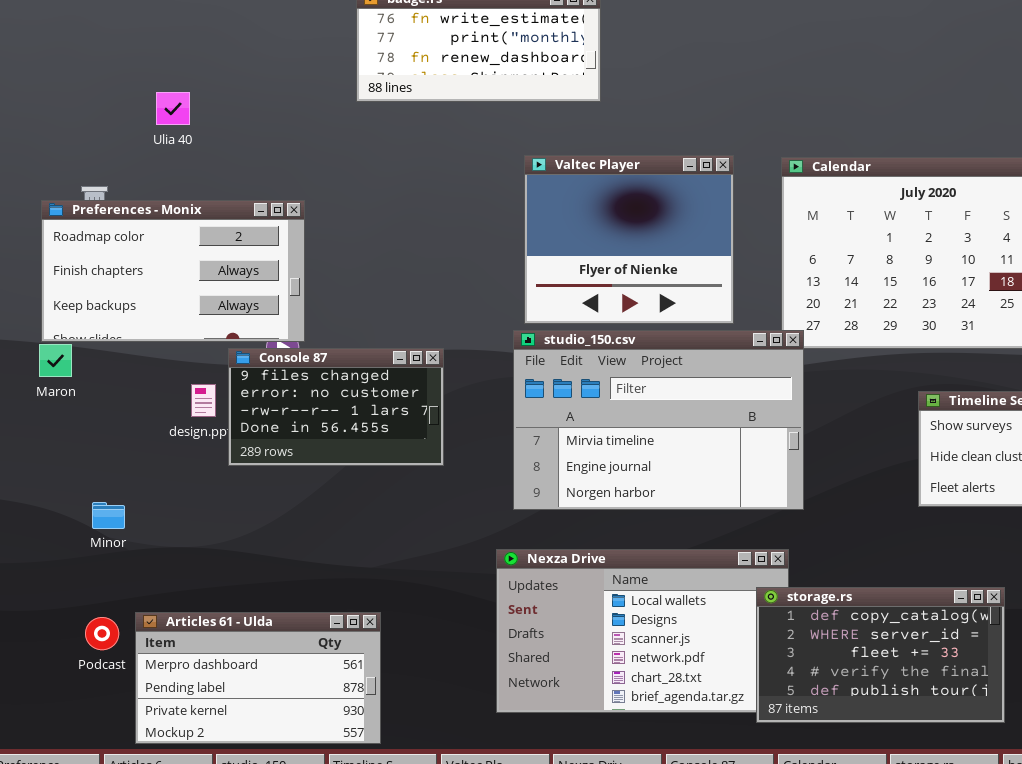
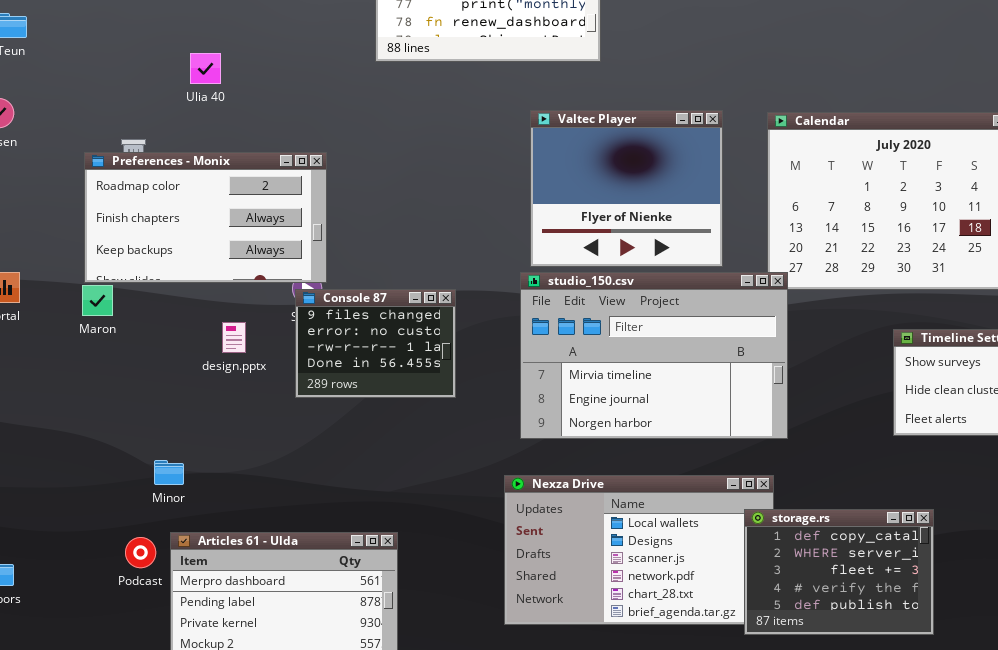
Console 87: [228,348,444,466] -> [295,289,456,398], resized
Minor: [92,502,125,529] -> [154,460,184,485], moved
storage.rs: [756,587,1005,723] -> [744,509,934,635], resized

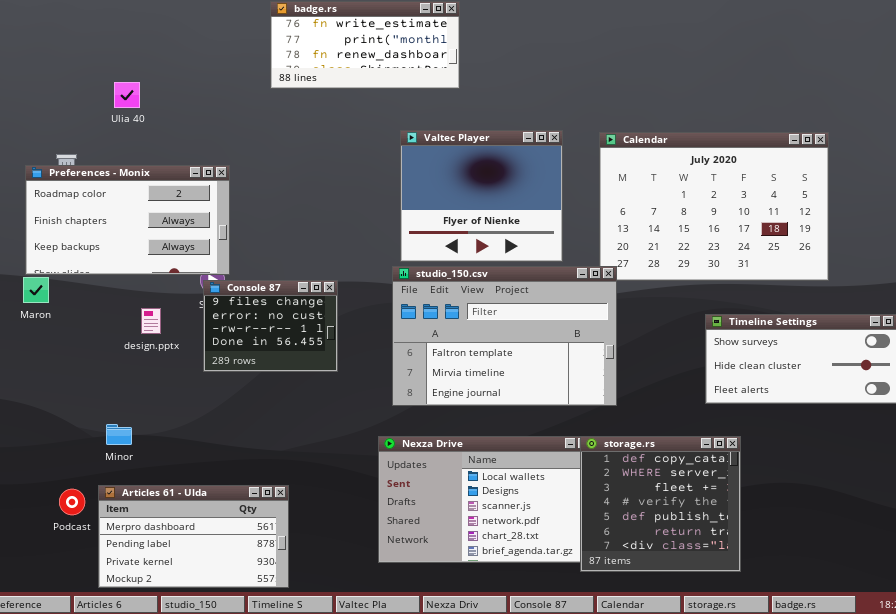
studio_150.csv: [520,272,788,439] -> [392,266,617,406], scrolled up 1 row
Minor: [154,460,184,485] -> [106,424,132,445], moved
storage.rs: [744,509,934,635] -> [580,436,741,572], resized

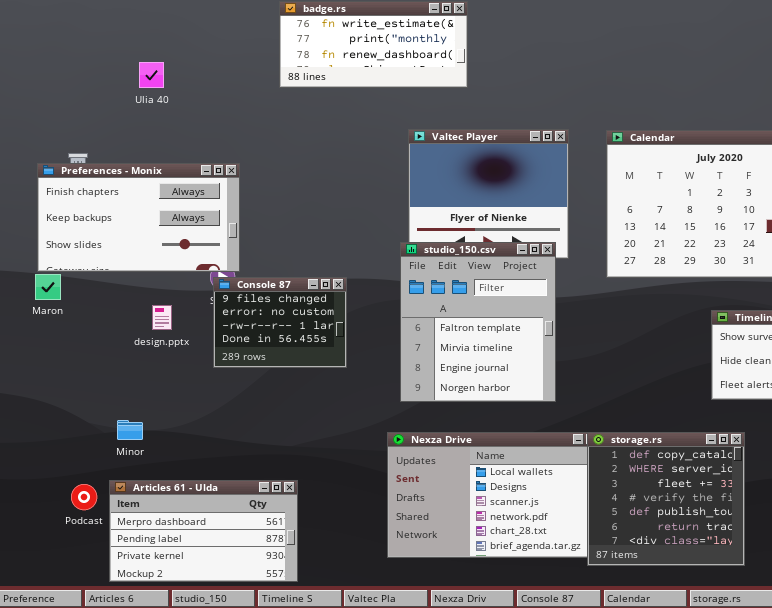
Ulia 40: [114,82,140,108] -> [139,62,164,88], moved
Preferences - Monix: [25,165,230,275] -> [37,163,240,272], scrolled down 1 row
studio_150.csv: [392,266,617,406] -> [400,242,556,402], resized

